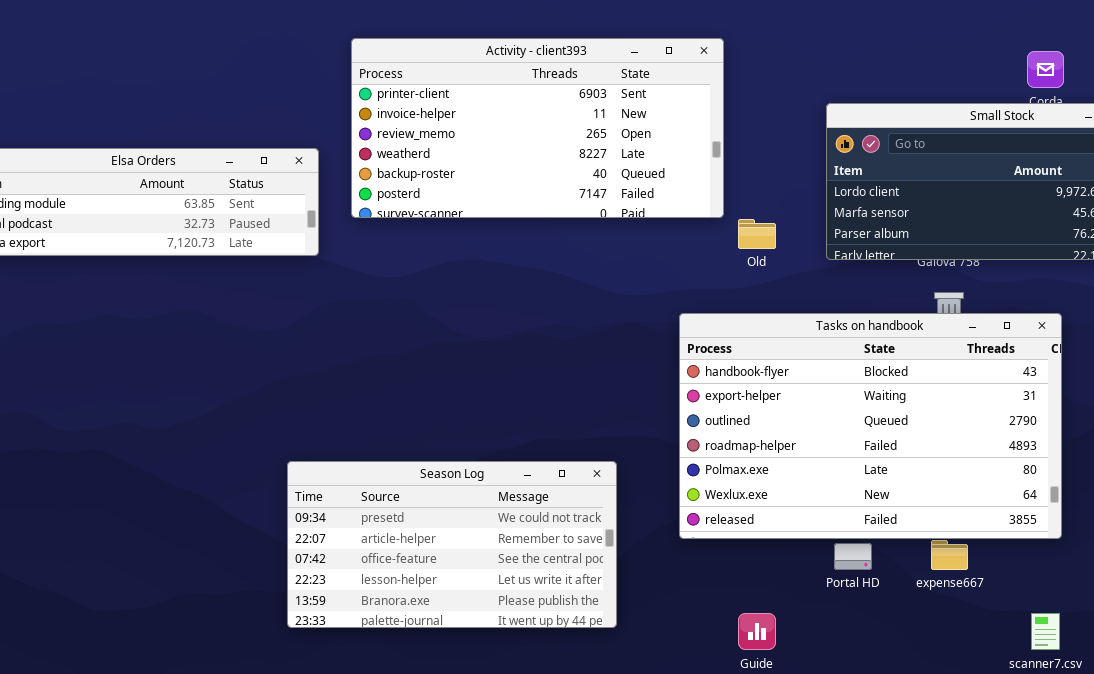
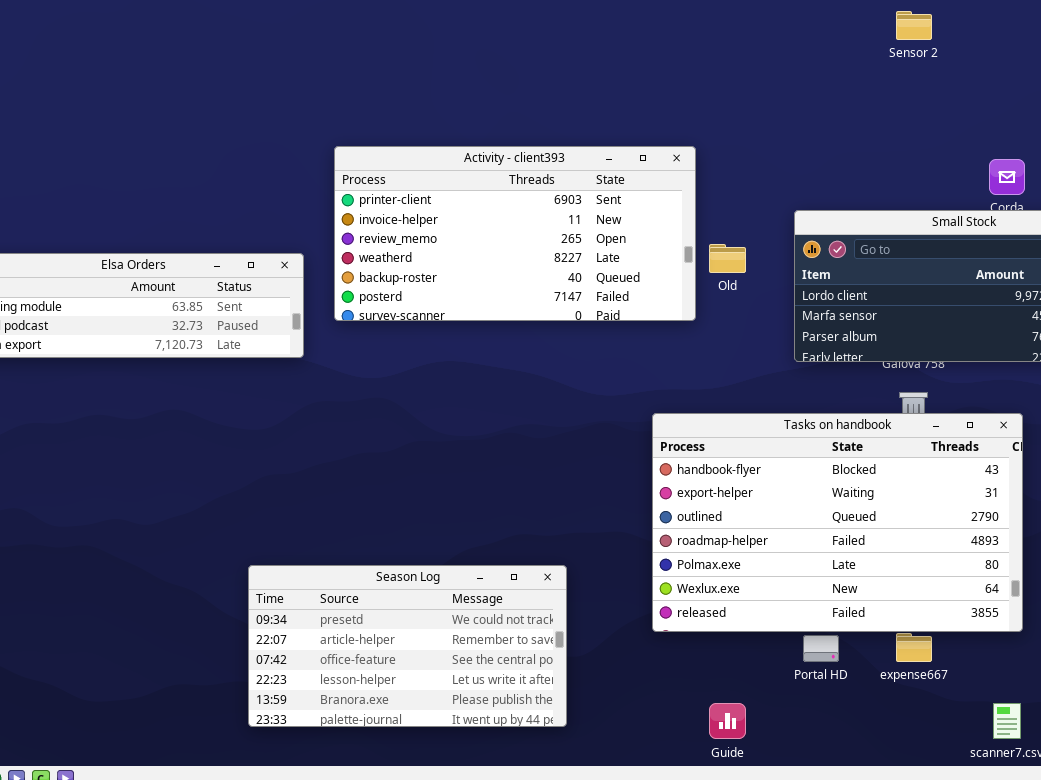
Old: [738,219,776,249] -> [709,244,746,273], moved
Season Log: [287,461,617,628] -> [248,565,567,727], moved

